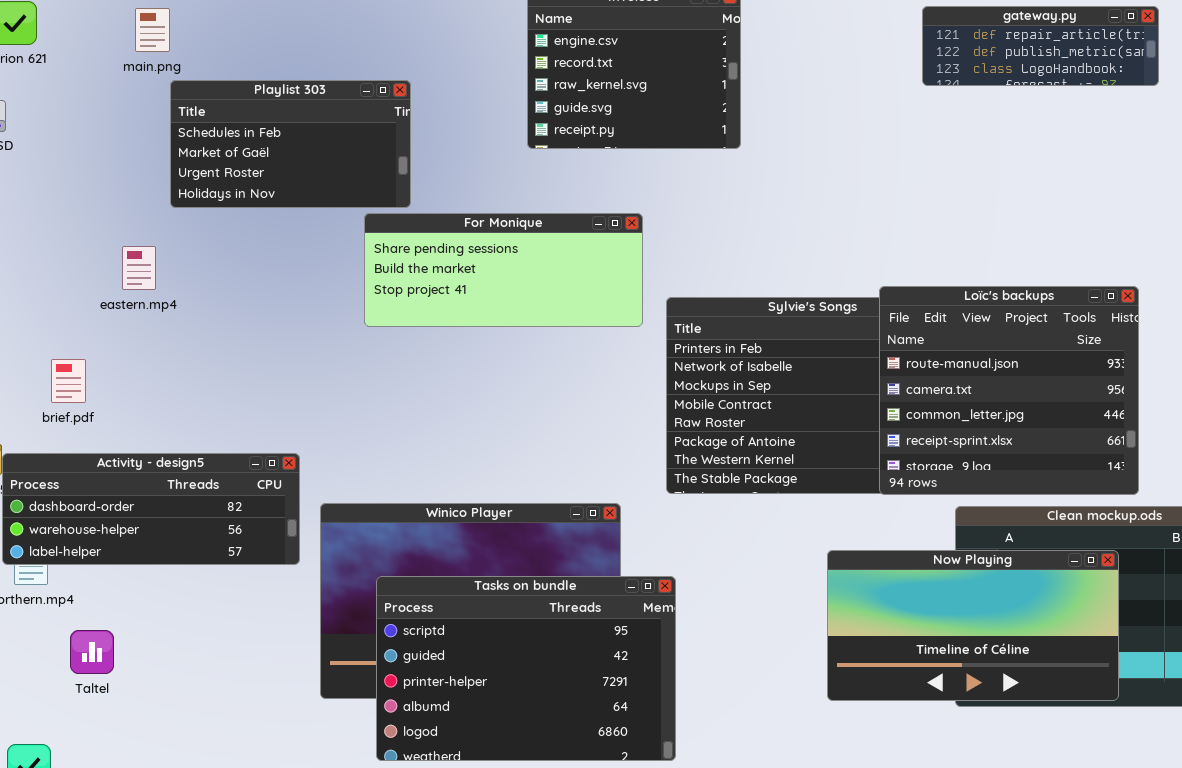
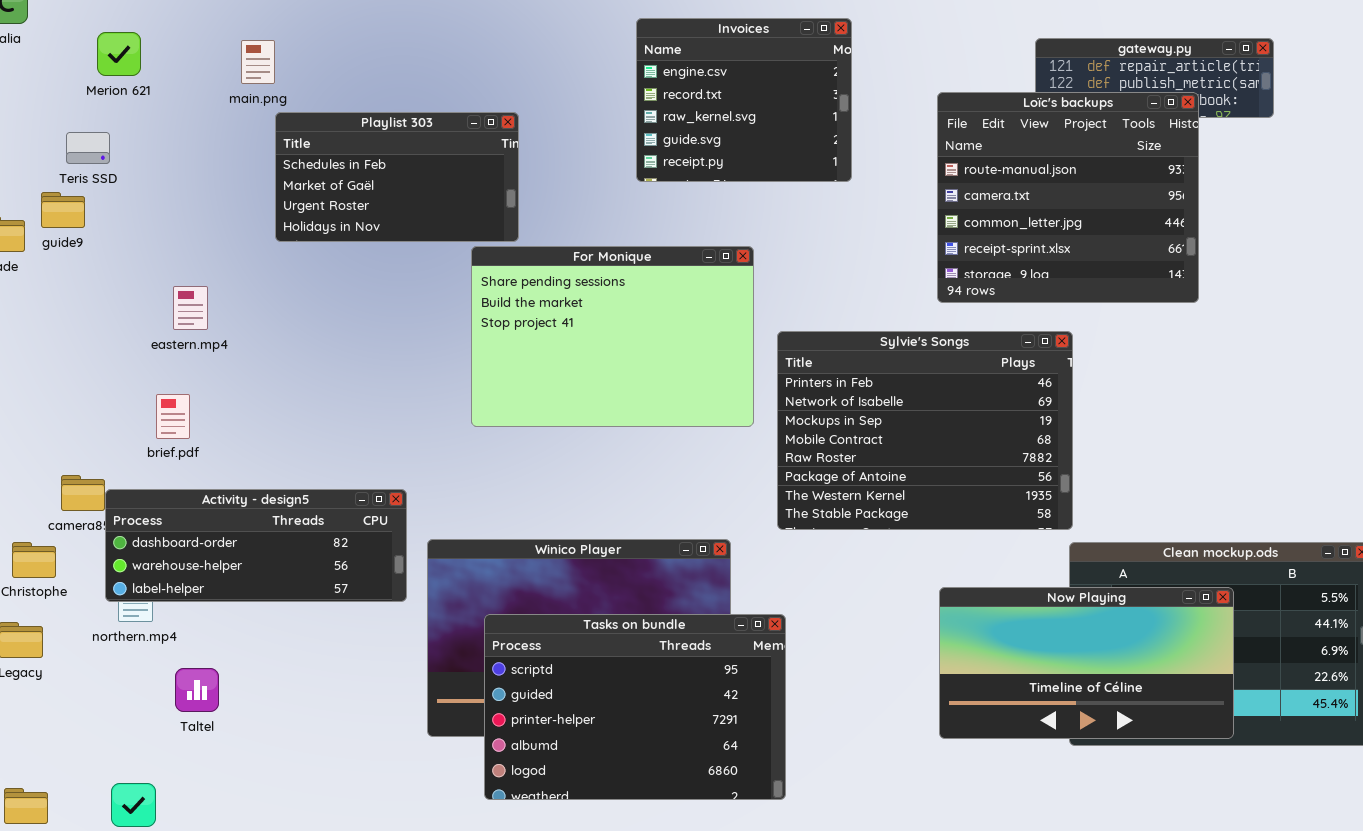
For Monique: [364,213,643,327] -> [471,246,754,427], resized
eastern.mp4: [122,246,156,290] -> [173,286,208,330], moved
Loïc's backups: [879,286,1139,495] -> [937,92,1199,303], moved

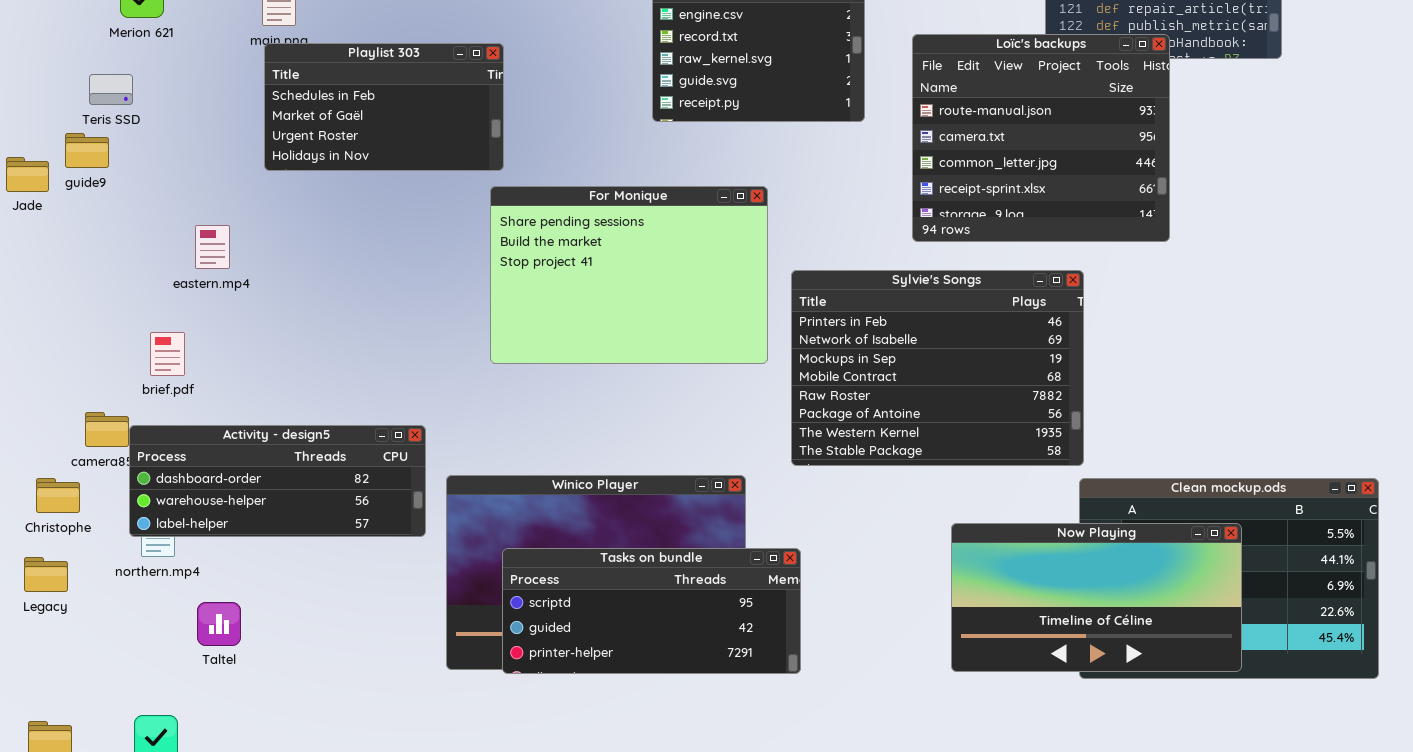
Loïc's backups: [937,92,1199,303] -> [912,34,1170,242], moved
Playlist 303: [275,112,519,242] -> [264,43,504,171], moved
brief.pdf: [156,394,190,439] -> [150,332,185,376], moved
Tasks on bundle: [484,614,786,800] -> [502,548,801,674], resized

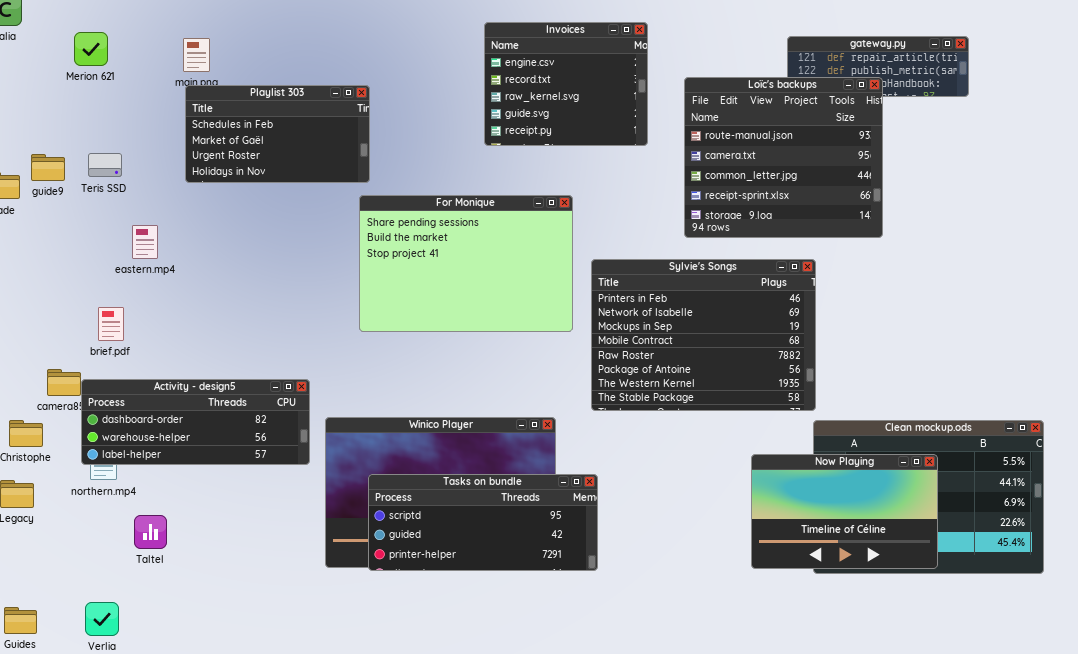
Teris SSD: [89,74,133,105] -> [88,153,122,177], moved
Now Playing: [951,523,1242,672] -> [751,454,938,569], resized

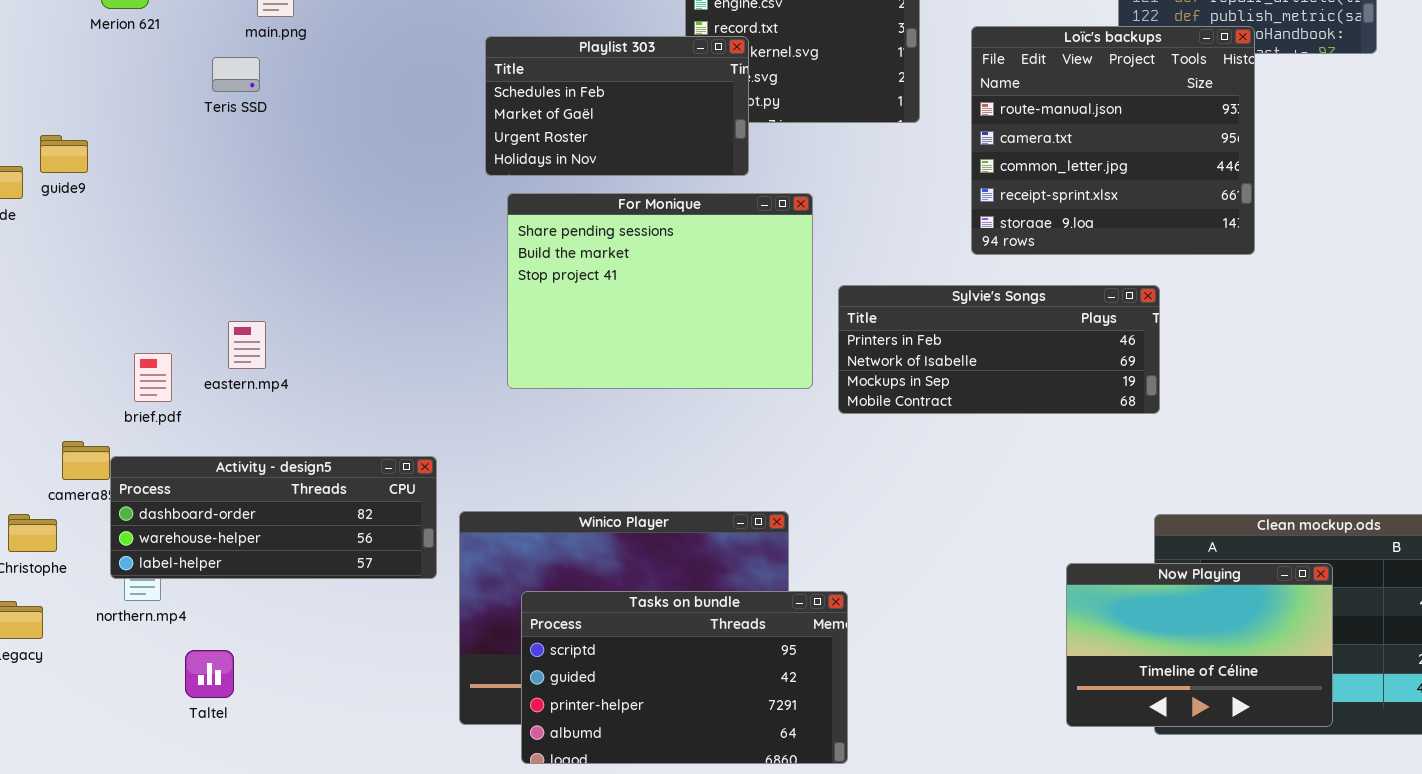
Playlist 303: [185,85,370,183] -> [485,36,749,176], moved
Teris SSD: [88,153,122,177] -> [212,57,260,92], moved
eastern.mp4: [132,225,158,259] -> [228,321,266,369], moved
Sylvie's Songs: [591,259,816,411] -> [838,285,1160,414], resized
Tasks on bundle: [368,474,598,571] -> [521,591,848,764], resized

